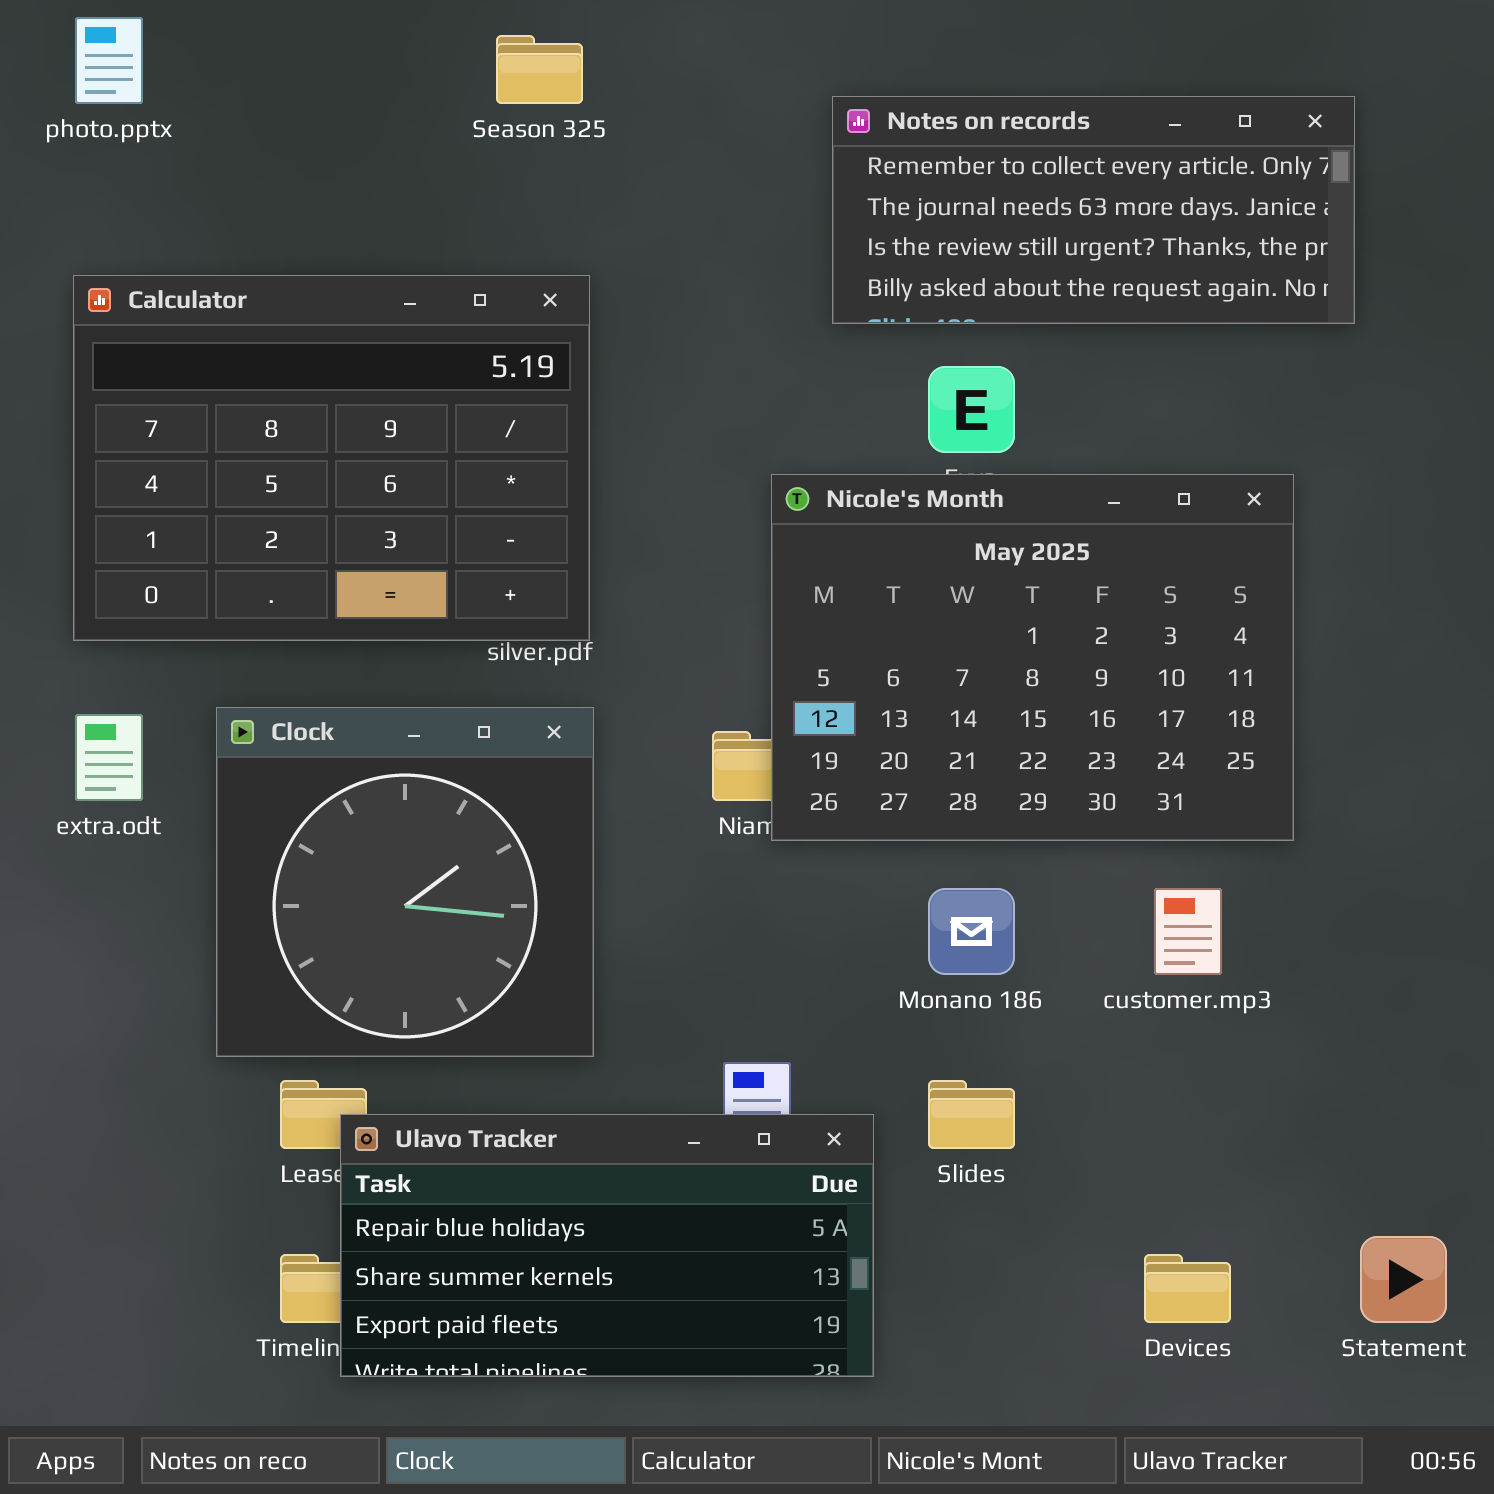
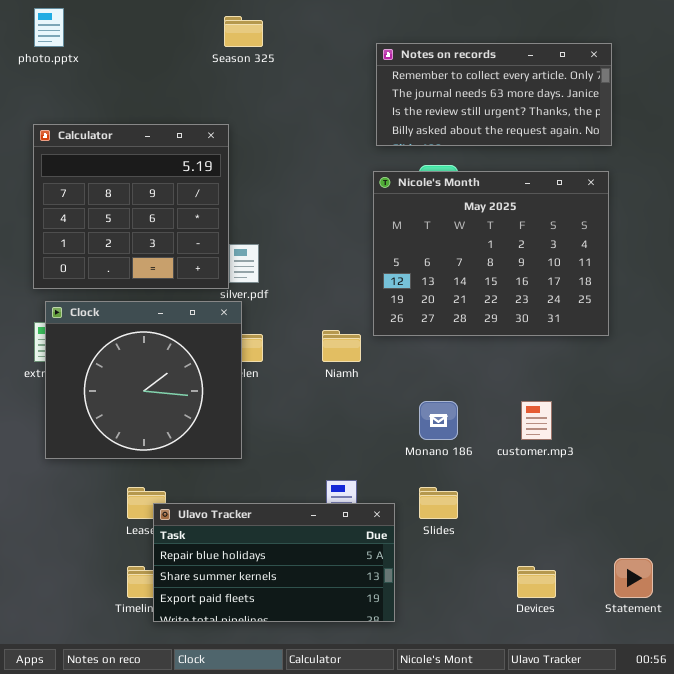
Calculator: [73,275,590,641] -> [33,124,229,289], resized
Nicole's Month: [771,474,1294,841] -> [373,171,609,336], moved
Clock: [216,707,594,1057] -> [45,301,242,459], moved, resized

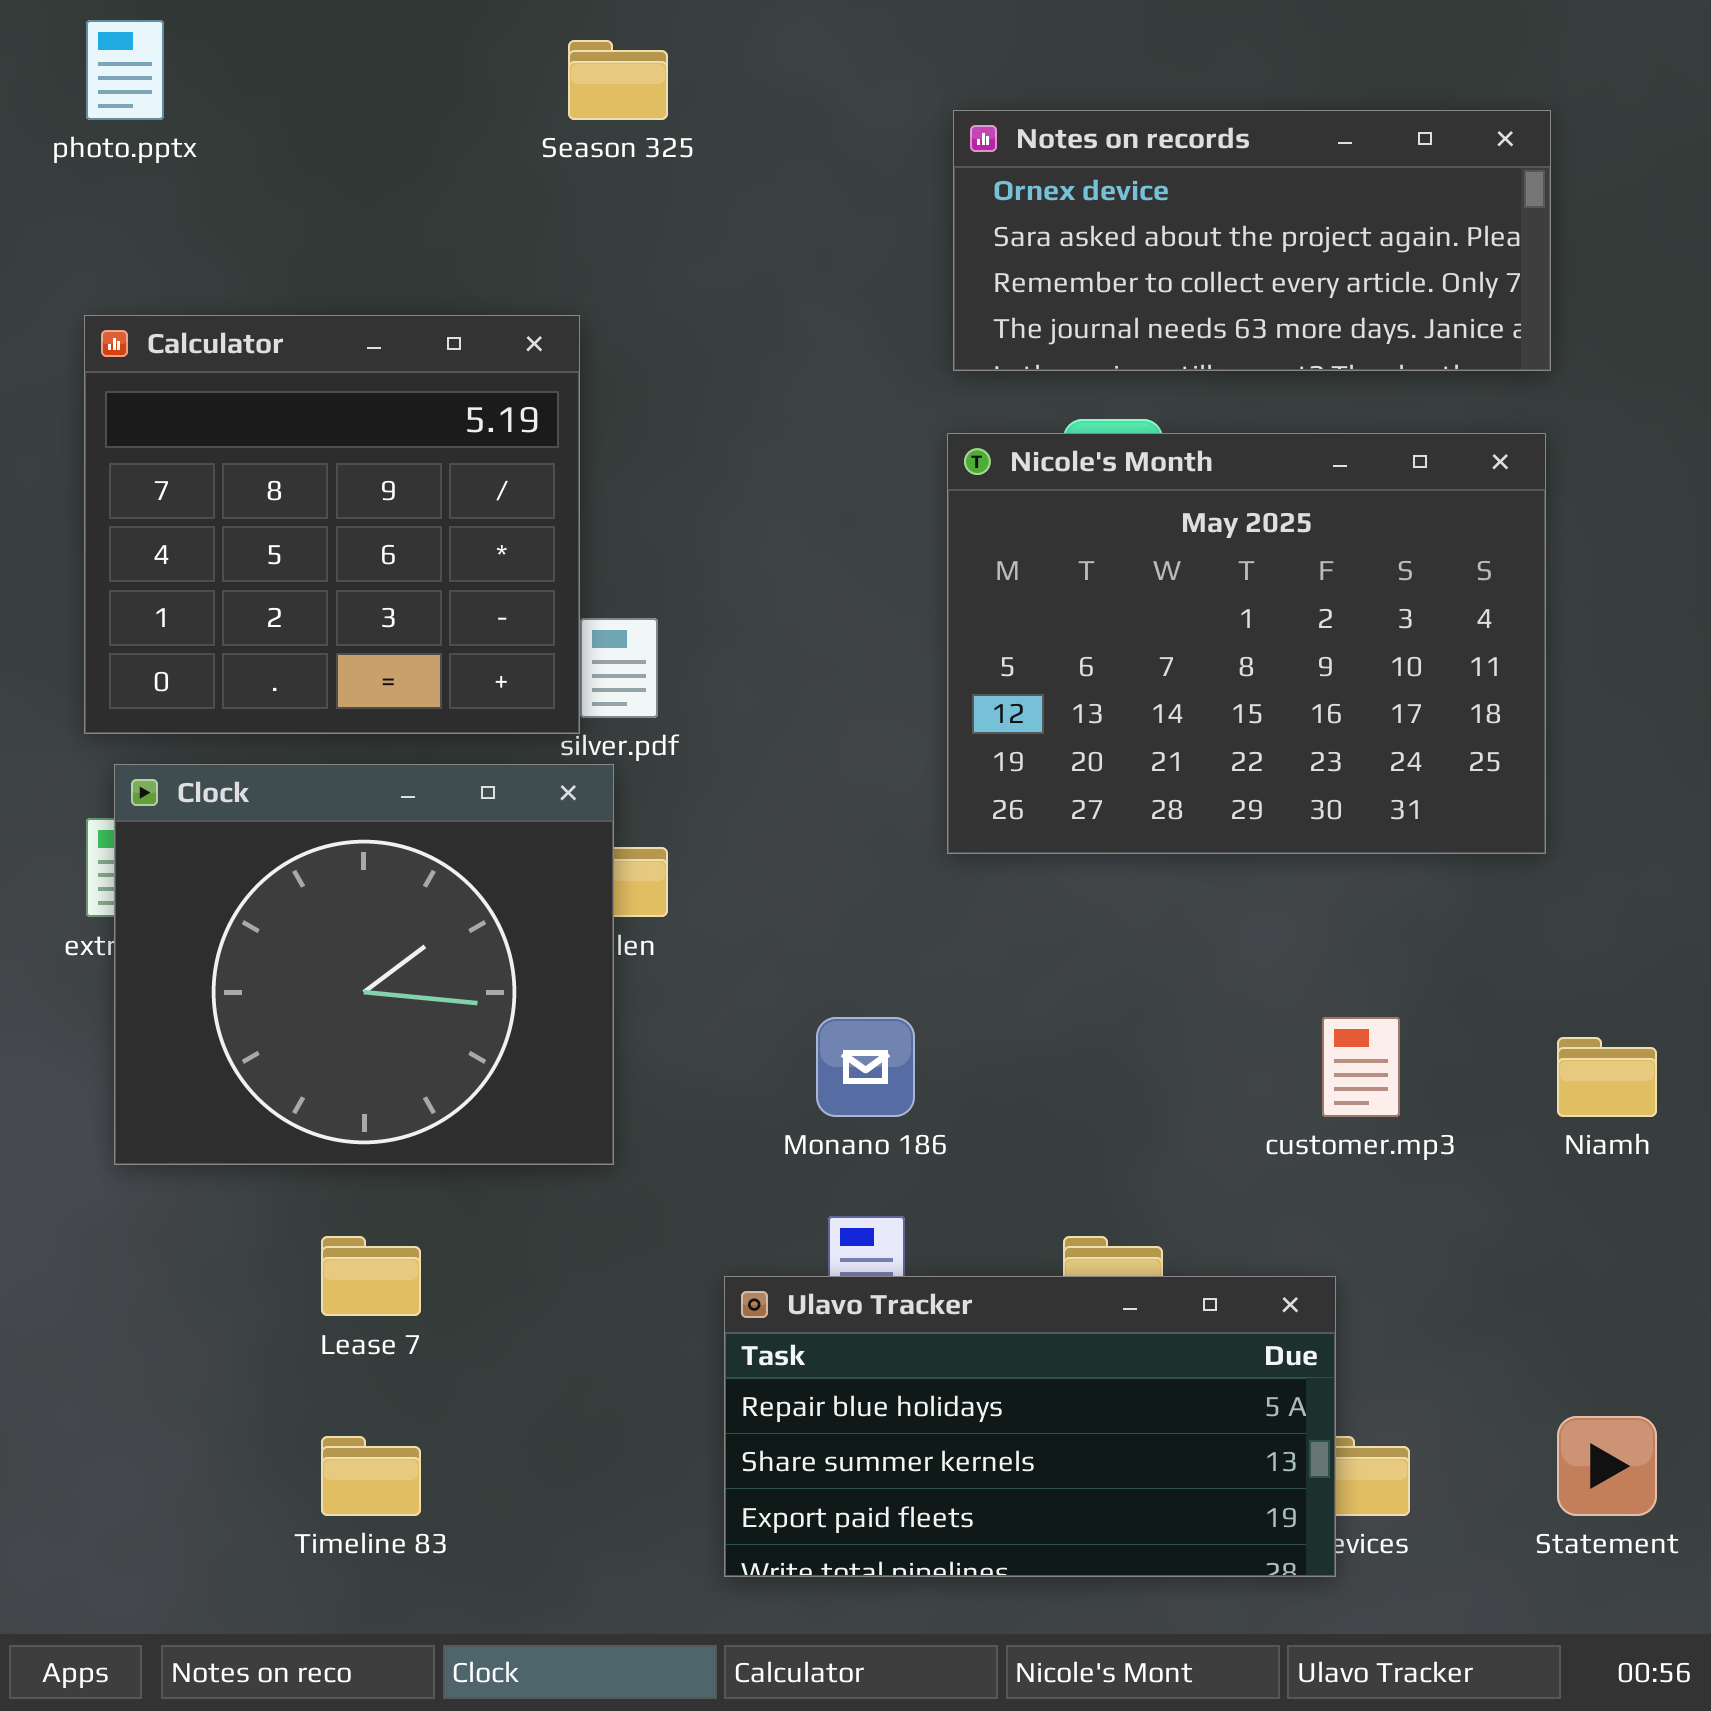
Notes on records: [376,43,612,146] -> [953,110,1551,371], scrolled up 2 rows
Niamh: [322,330,361,362] -> [1557,1037,1657,1117], moved
Monano 186: [419,401,458,440] -> [816,1017,915,1117], moved
Ulavo Tracker: [153,503,395,622] -> [724,1276,1336,1577], moved

